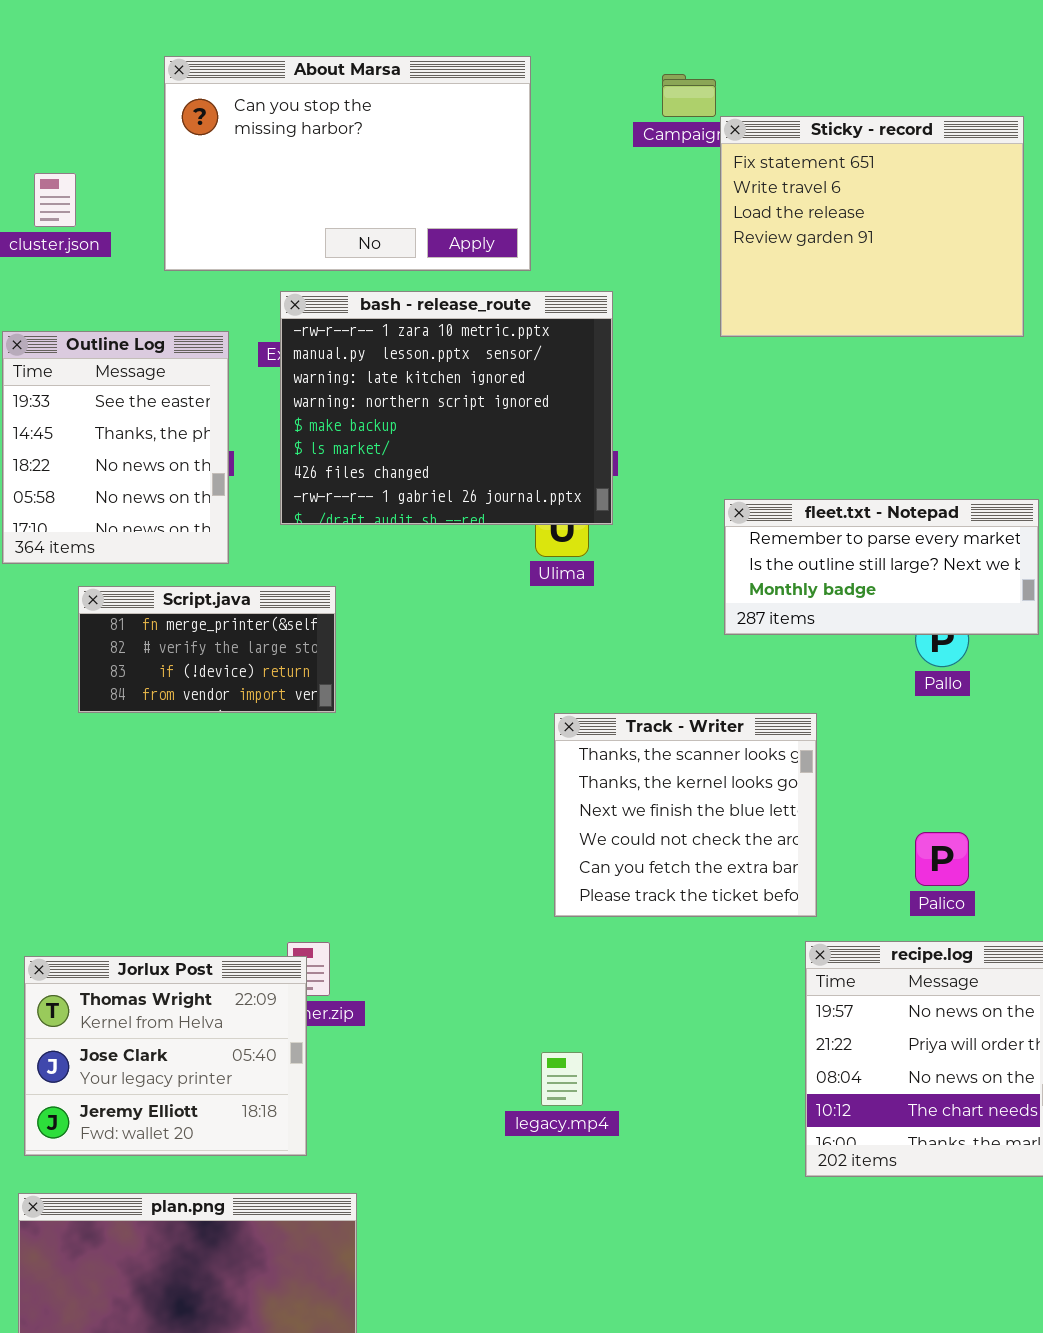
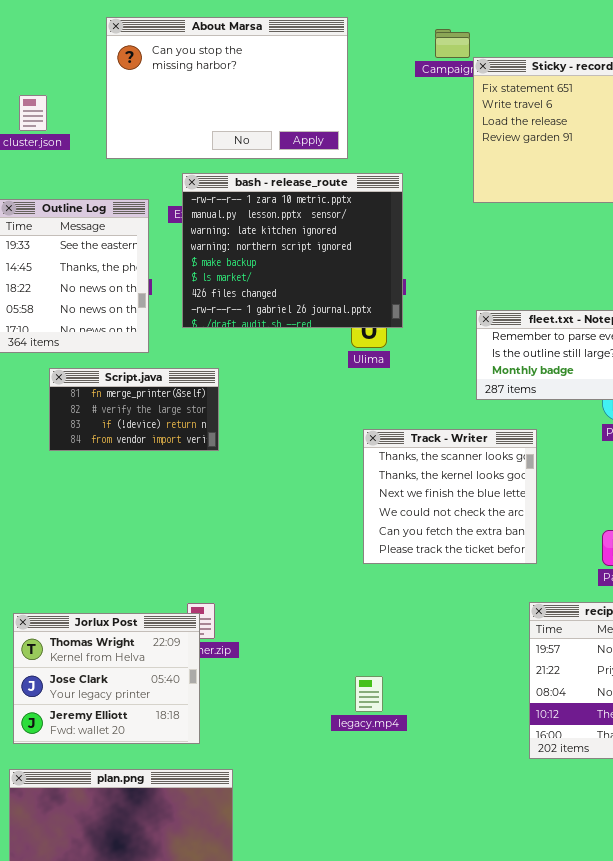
Track - Writer: [554,713,817,917] -> [363,429,537,564], moved

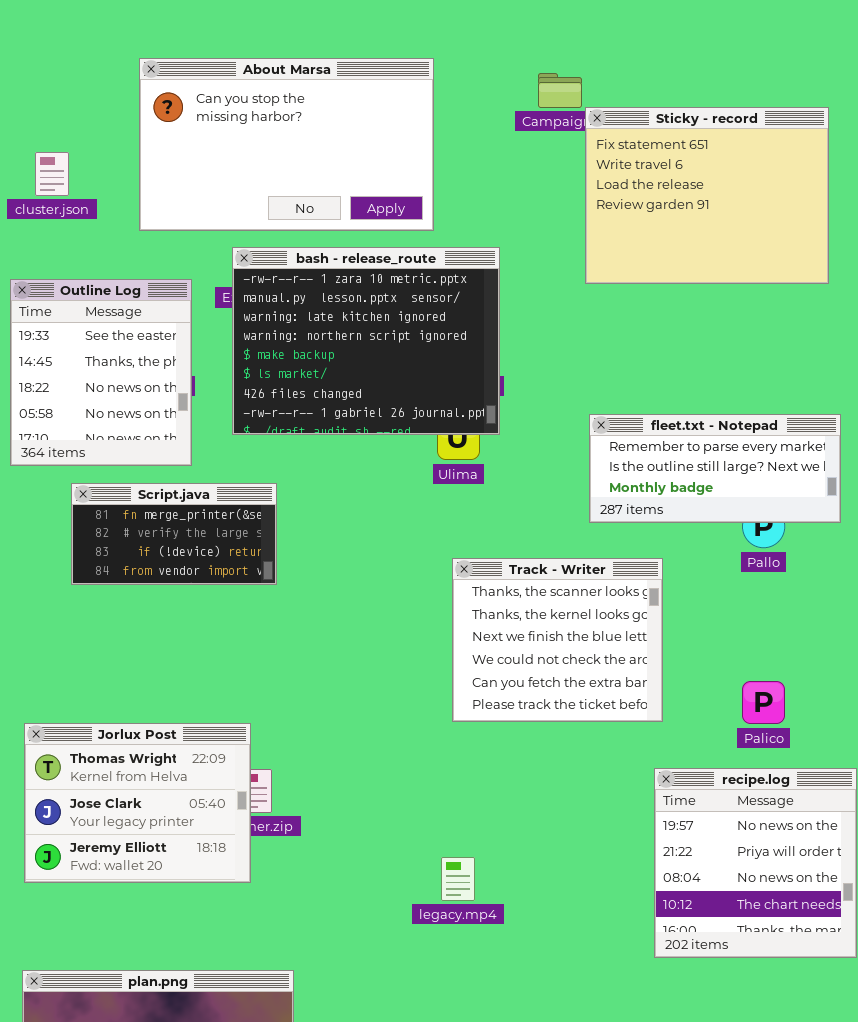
Jorlux Post: [13,613,200,744] -> [24,723,251,883], moved

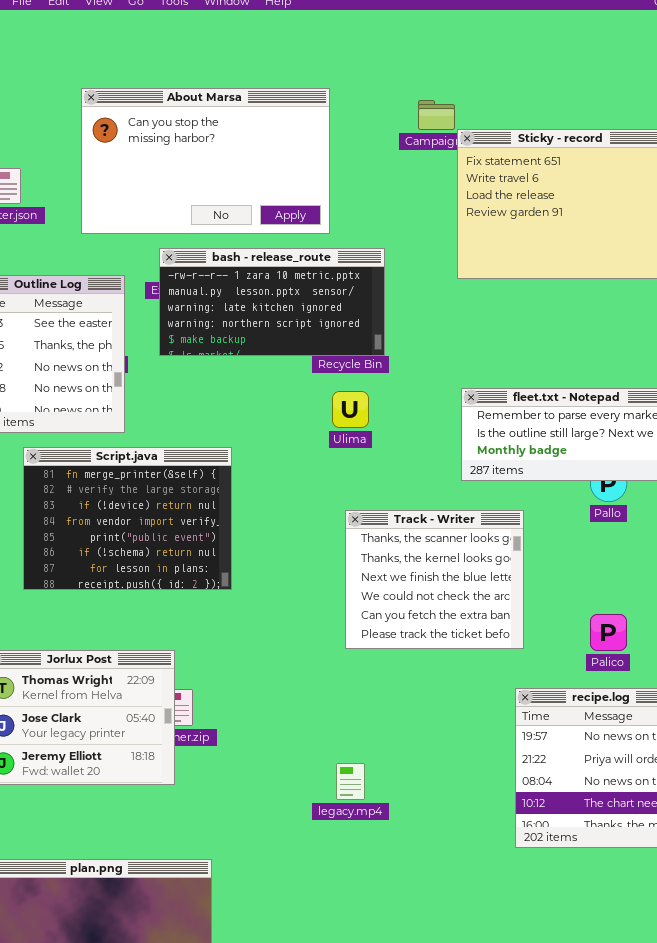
bash - release_route: [232,247,500,435] -> [159,248,385,356], resized
Script.java: [71,483,277,585] -> [23,447,232,590], resized

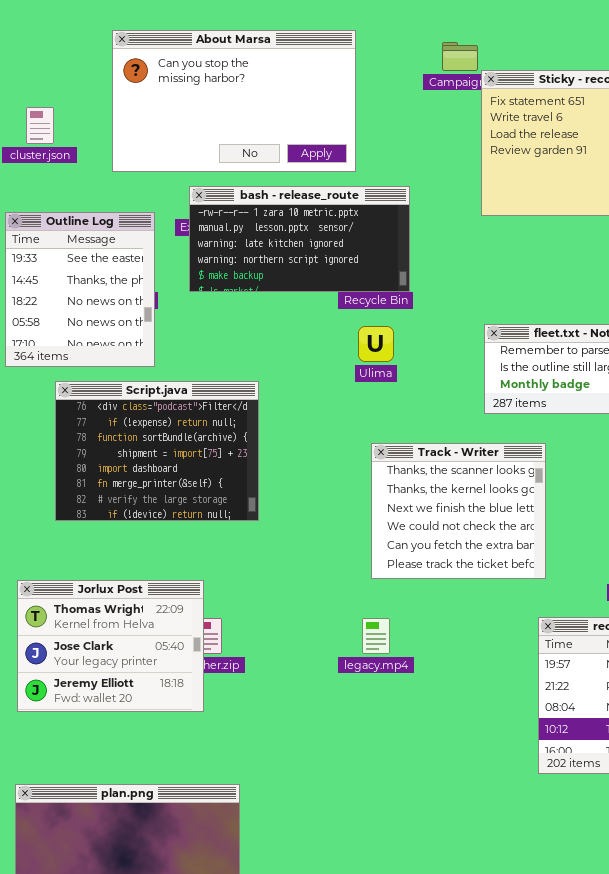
Script.java: [23,447,232,590] -> [55,381,259,521], scrolled up 5 rows
legacy.mp4: [336,763,365,800] -> [362,618,390,654], moved

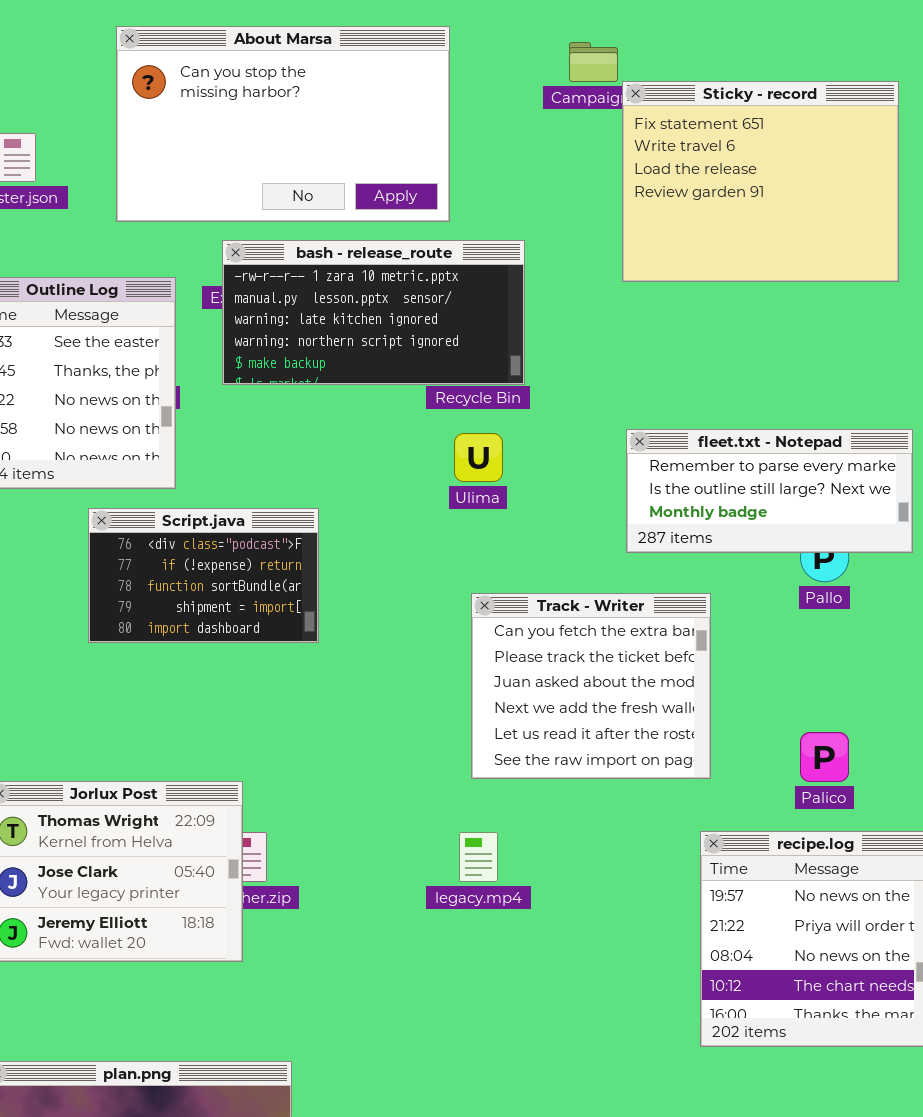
Script.java: [55,381,259,521] -> [88,508,319,643], resized
Track - Writer: [371,443,546,579] -> [471,593,711,779], scrolled down 4 rows

